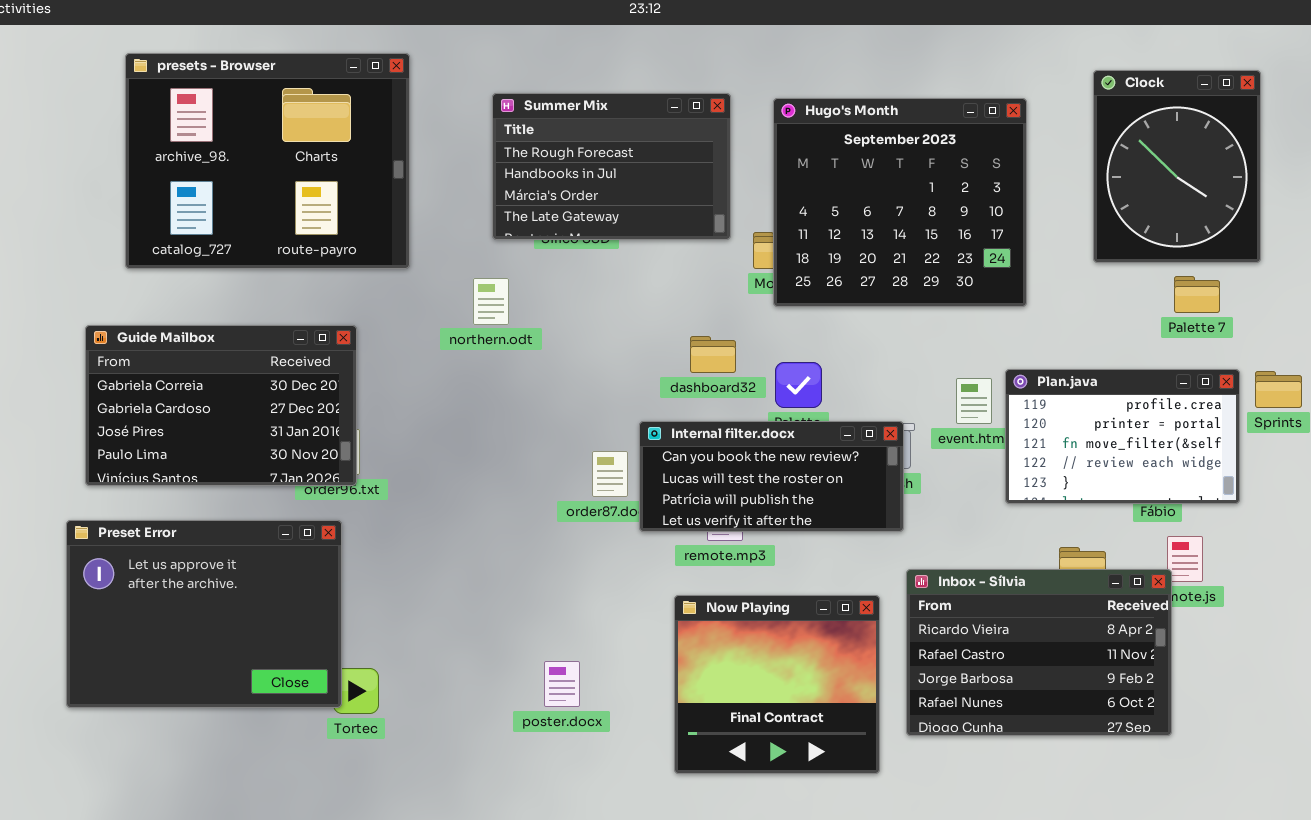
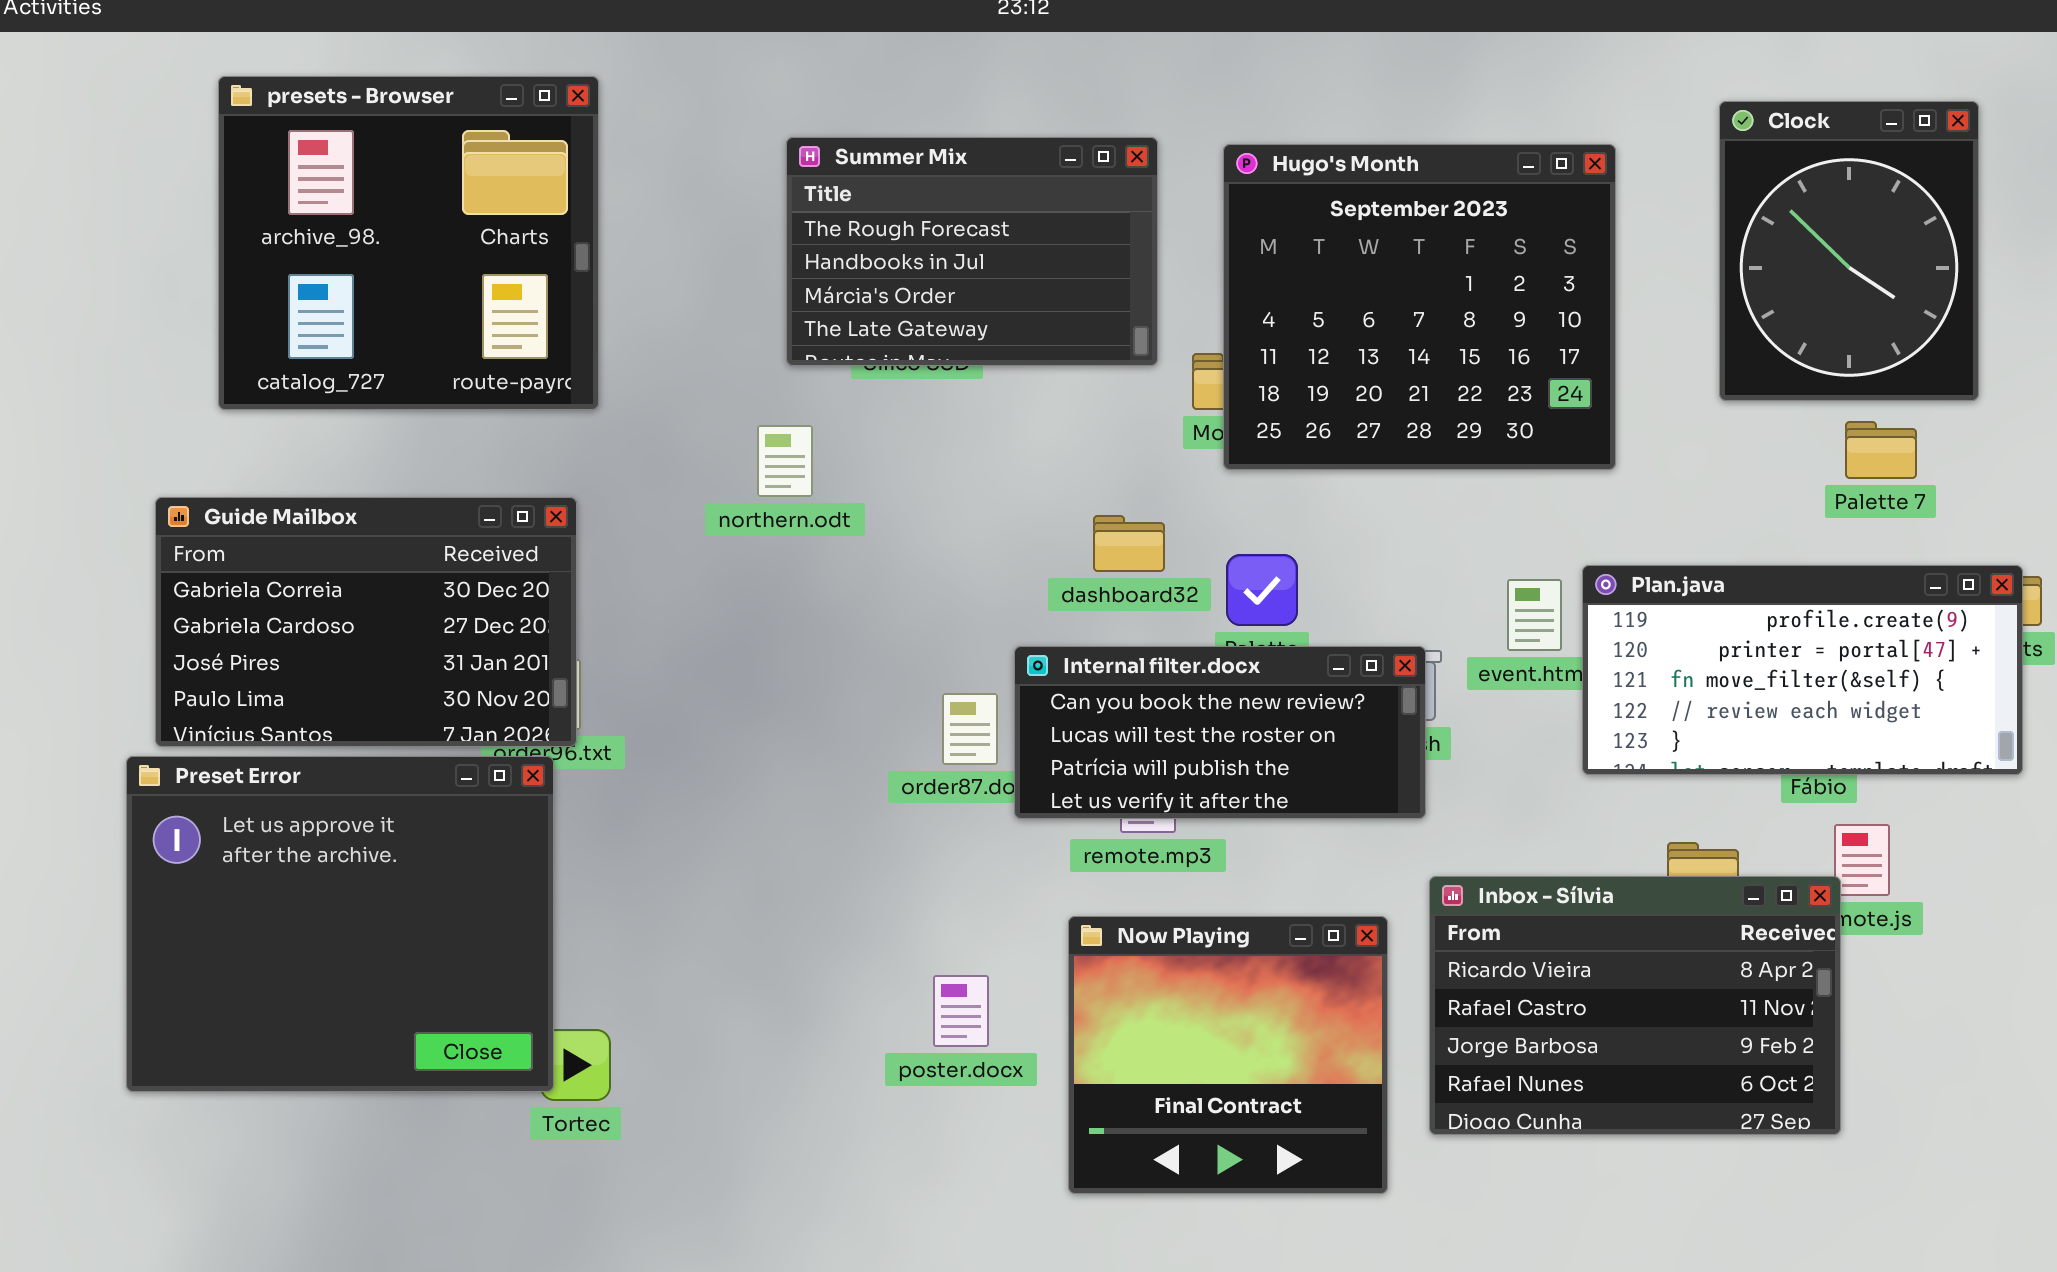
presets - Browser: [125,53,410,269] -> [218,76,599,410], resized
Plan.java: [1005,369,1240,504] -> [1582,565,2023,775], resized
Preset Error: [66,520,342,708] -> [126,756,554,1092], resized
poster.docx: [544,661,580,707] -> [933,975,989,1047], moved

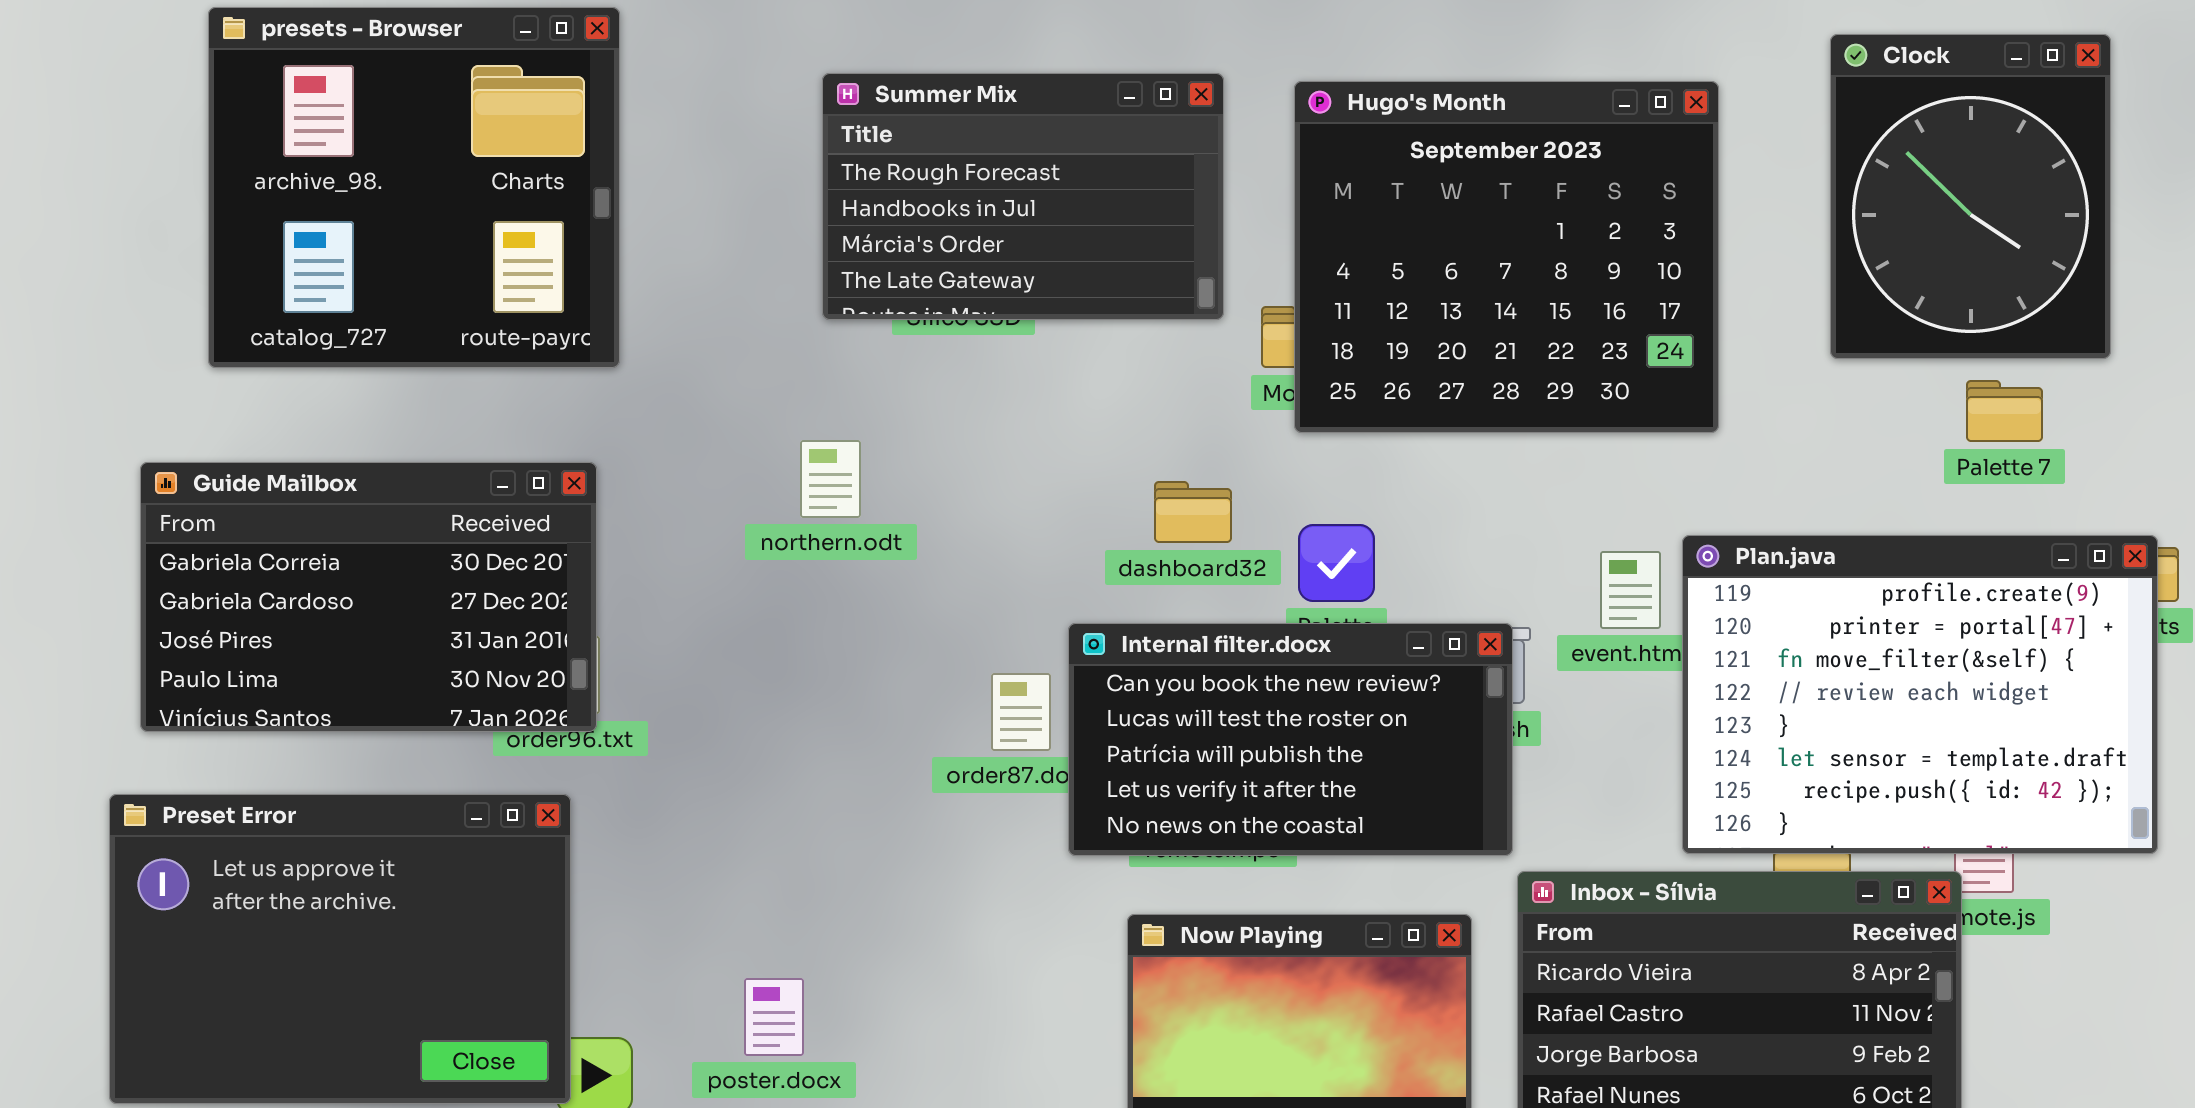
northern.odt: [757,425,813,497] -> [800,440,861,518], moved
Plan.java: [1582,565,2023,775] -> [1682,535,2158,854], resized
Internal filter.docx: [1014,646,1426,819] -> [1068,623,1513,856], resized
Preset Error: [126,756,554,1092] -> [109,794,571,1104], resized
poster.docx: [933,975,989,1047] -> [744,978,804,1056], moved

